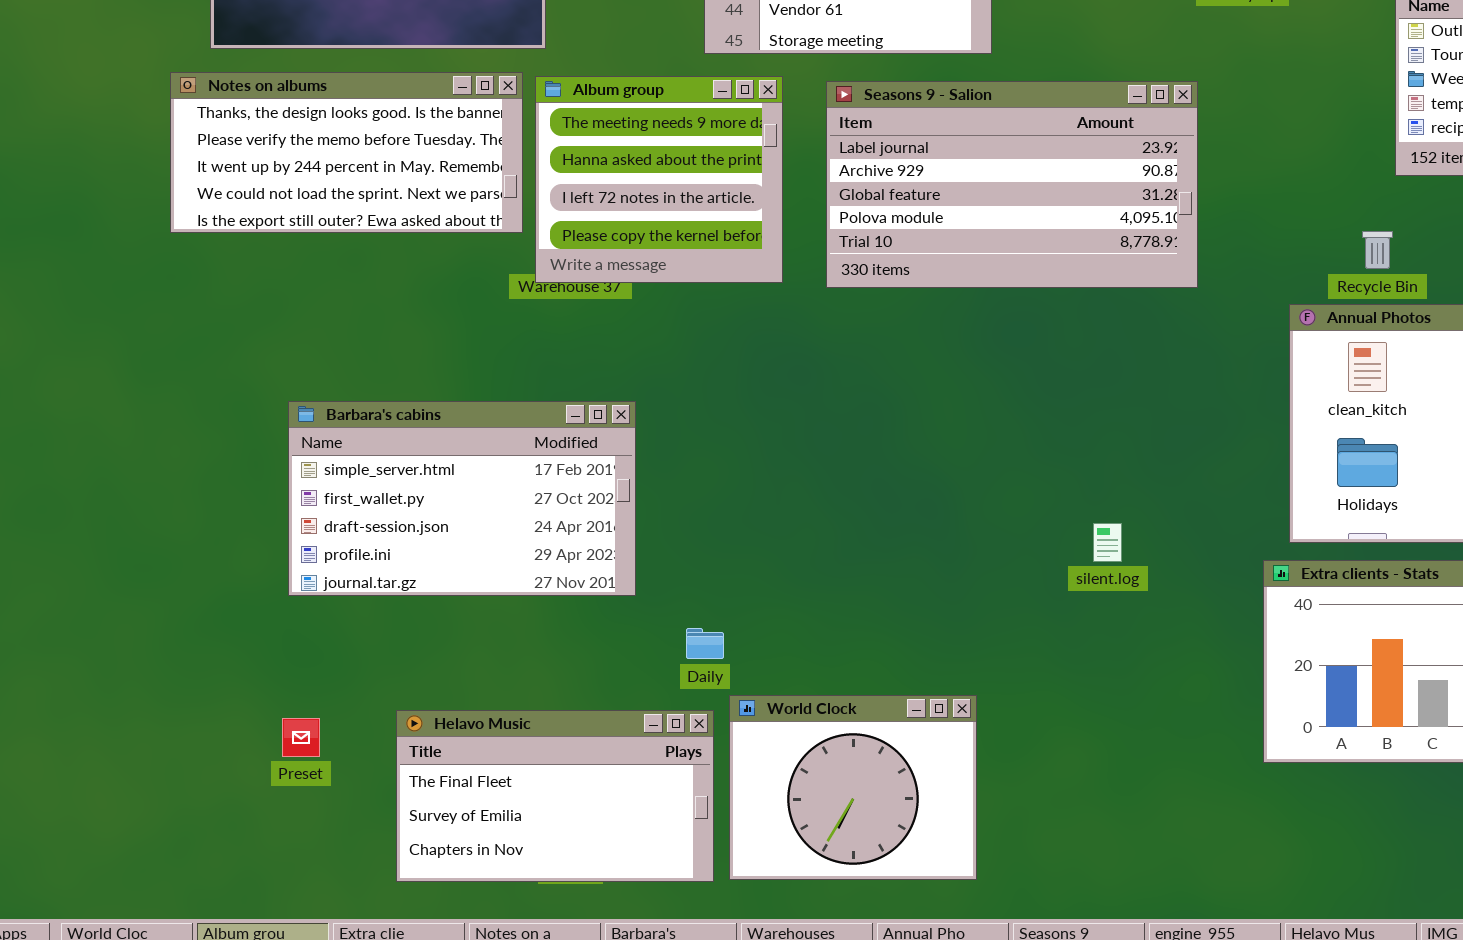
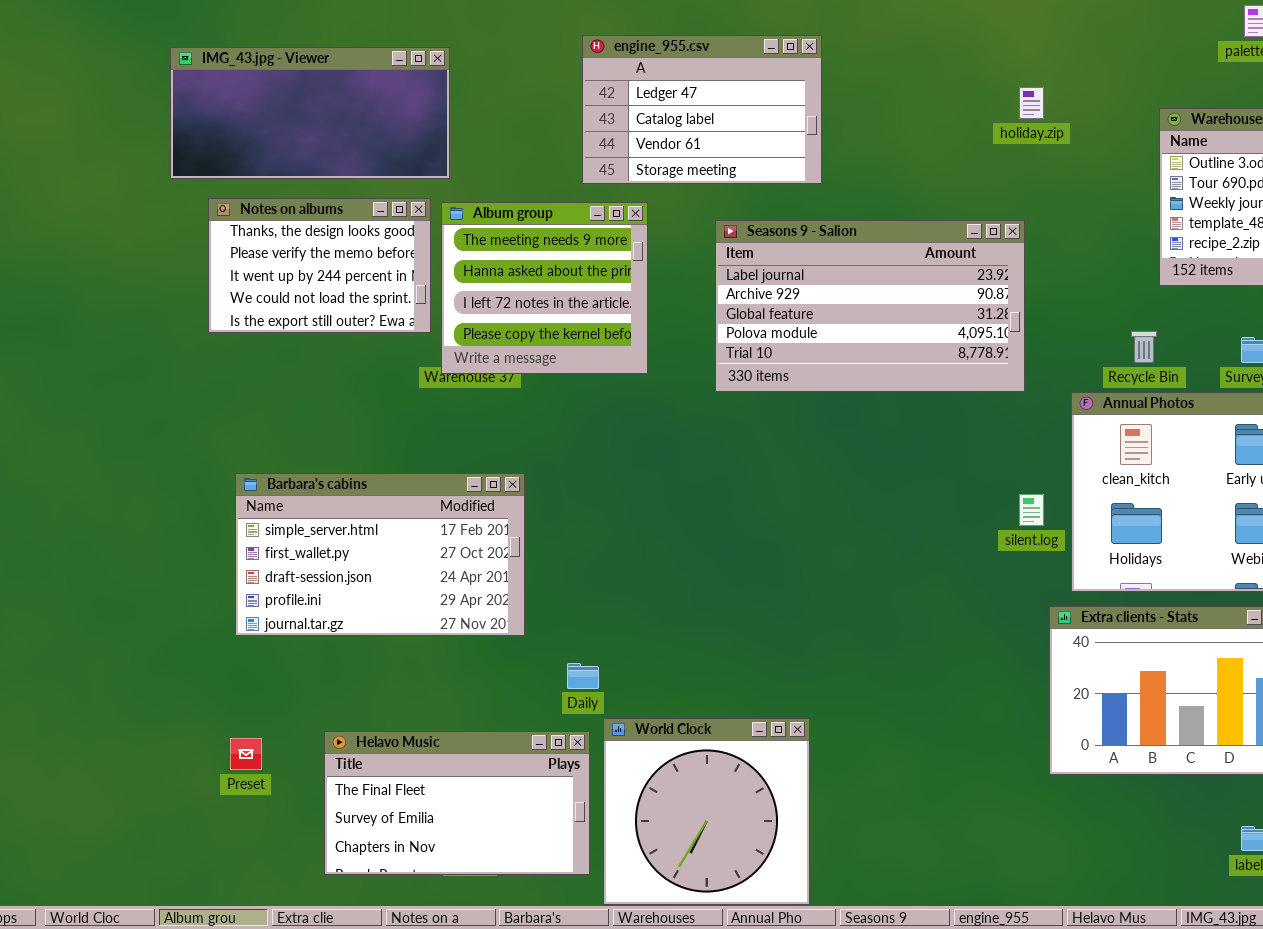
Notes on albums: [170,72,523,233] -> [208,198,431,333], resized
Seasons 9 - Salion: [826,81,1198,288] -> [715,220,1025,392], moved
silent.log: [1093,523,1122,562] -> [1019,494,1044,526], moved
World Clock: [729,695,977,880] -> [603,718,810,905], resized

